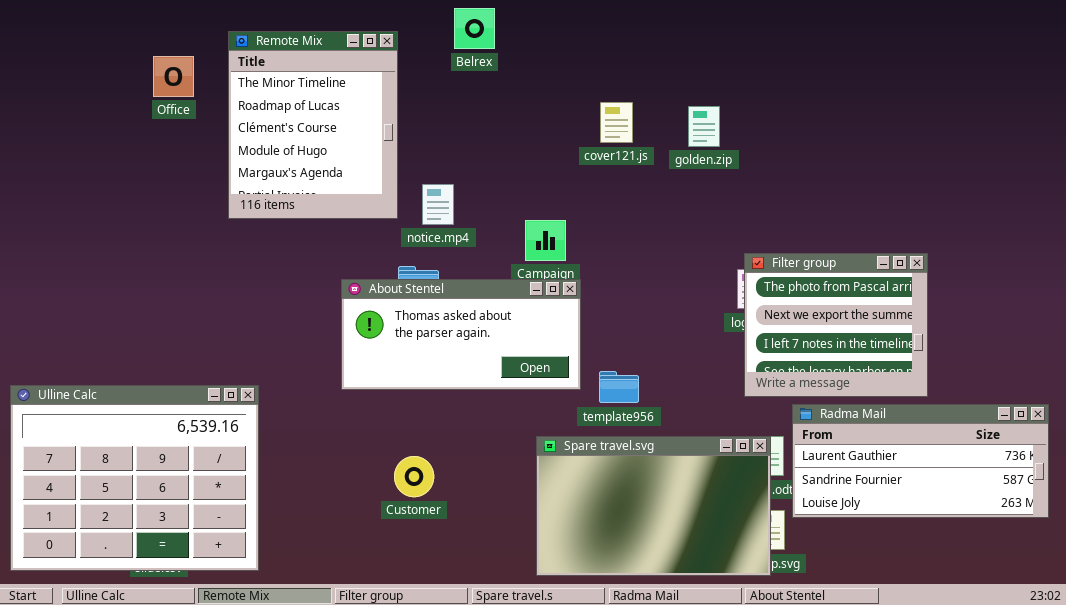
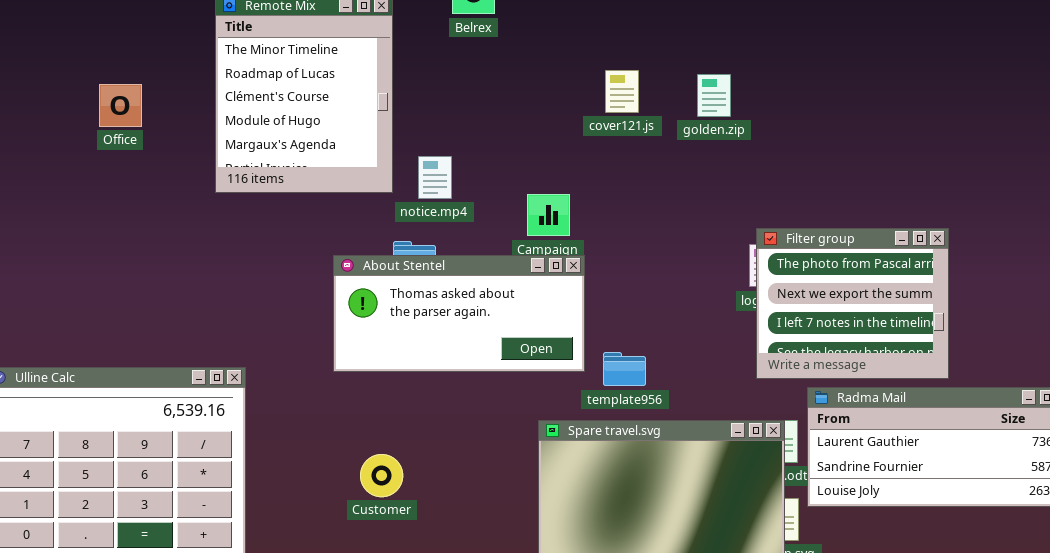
Office: [153,56,194,97] -> [99,84,142,127], moved
Customer: [394,456,434,497] -> [360,454,403,497], moved

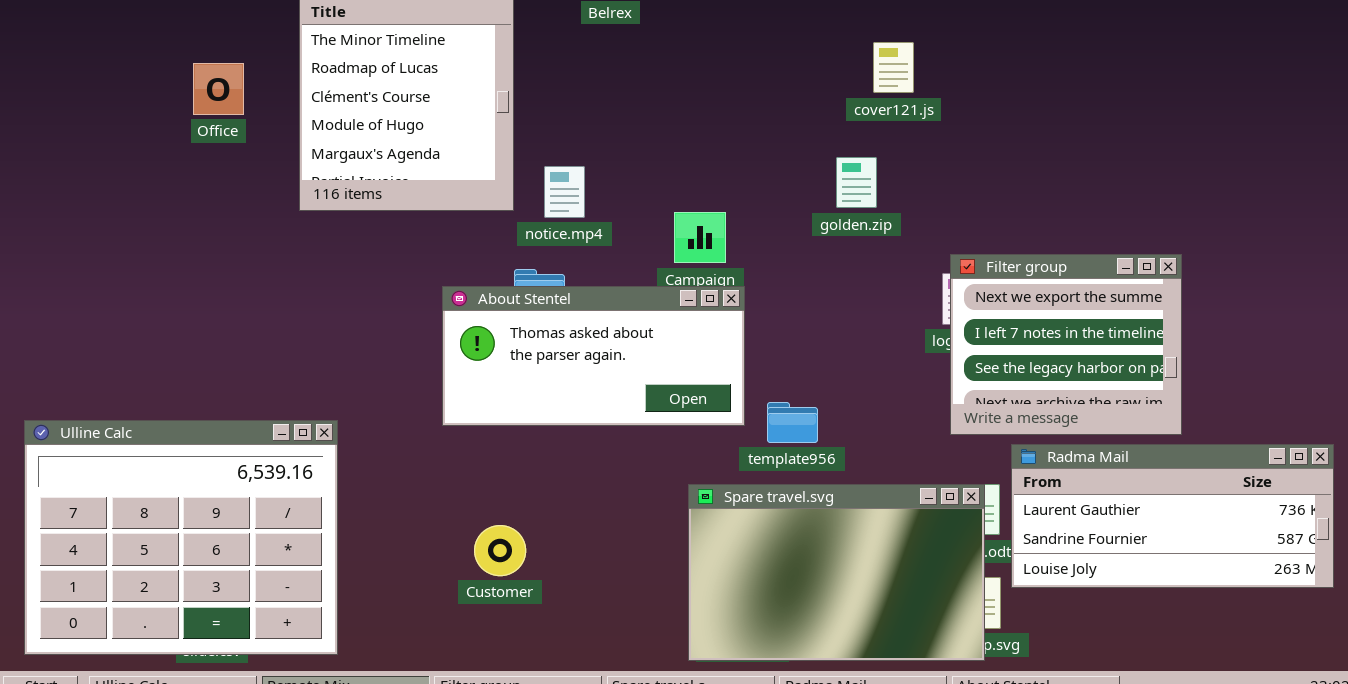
cover121.js: [605,70,639,113] -> [873,42,914,93], moved
golden.zip: [697,74,731,117] -> [836,157,877,208], moved
Office: [99,84,142,127] -> [193,63,244,115], moved
Filter group: [756,228,949,379] -> [950,254,1182,435], scrolled down 1 row

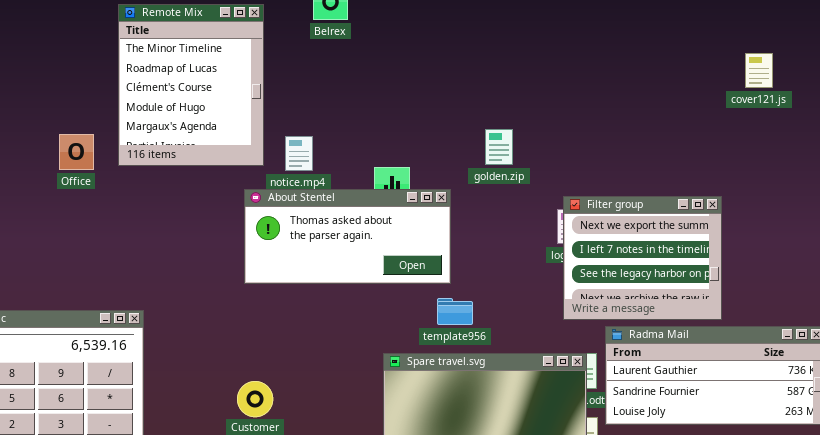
cover121.js: [873,42,914,93] -> [745,53,773,88], moved
Office: [193,63,244,115] -> [59,134,94,170], moved
About Stentel: [442,286,745,426] -> [244,189,451,284], moved

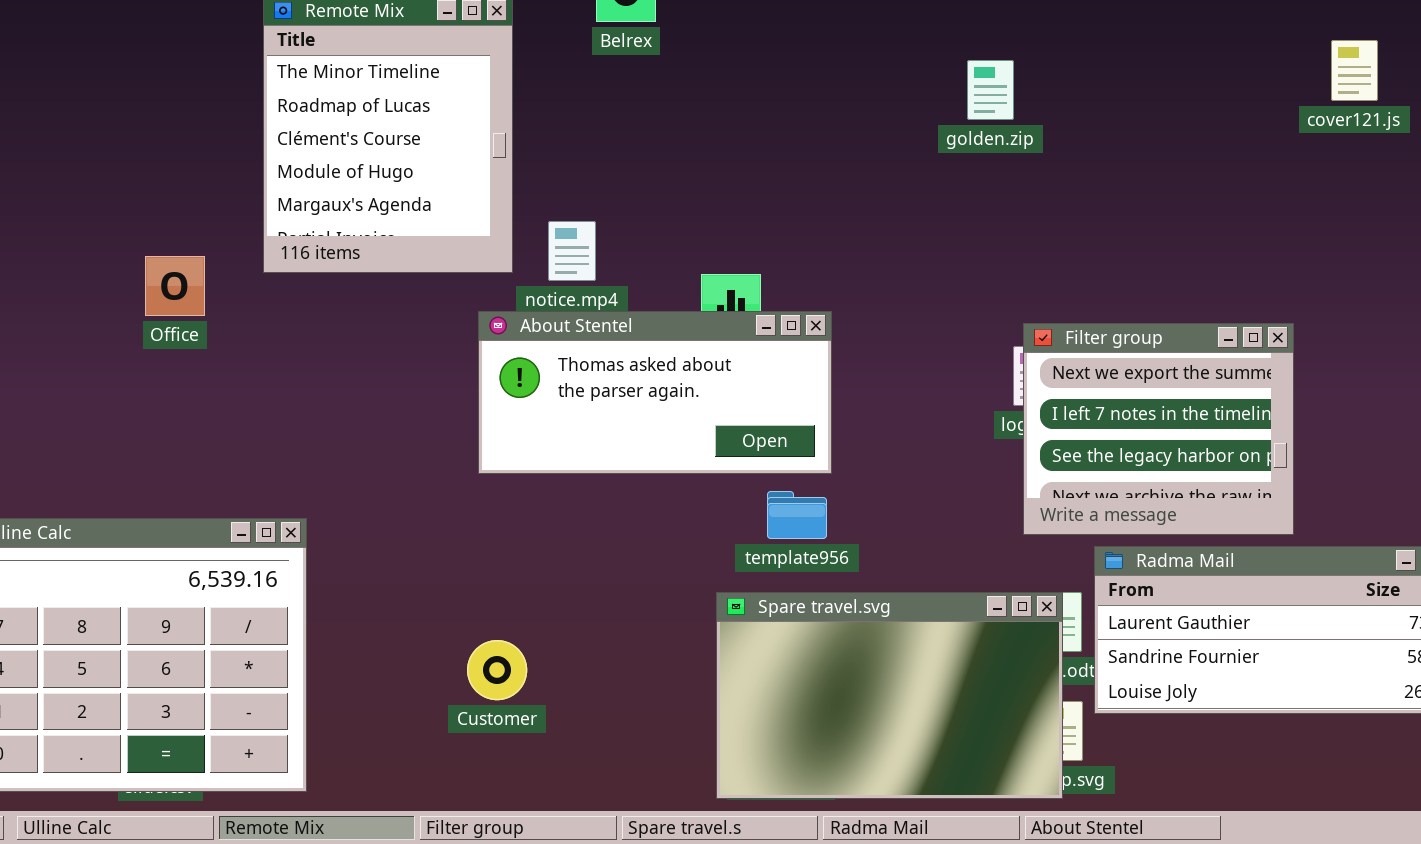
cover121.js: [745,53,773,88] -> [1331,40,1378,101], moved
golden.zip: [485,129,513,165] -> [967,60,1014,120], moved
Office: [59,134,94,170] -> [145,256,205,316], moved
template956: [437,298,473,325] -> [767,491,827,539], moved

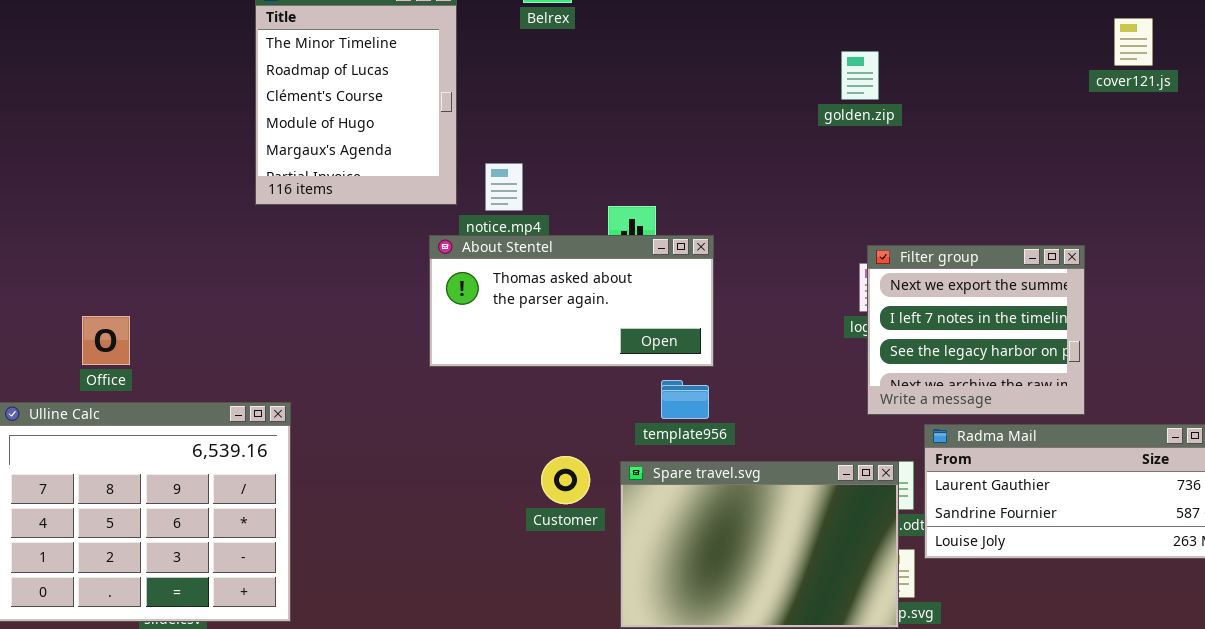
golden.zip: [967,60,1014,120] -> [841,51,879,100], moved
Office: [145,256,205,316] -> [82,316,130,365], moved
Customer: [467,640,527,700] -> [541,456,590,504], moved

